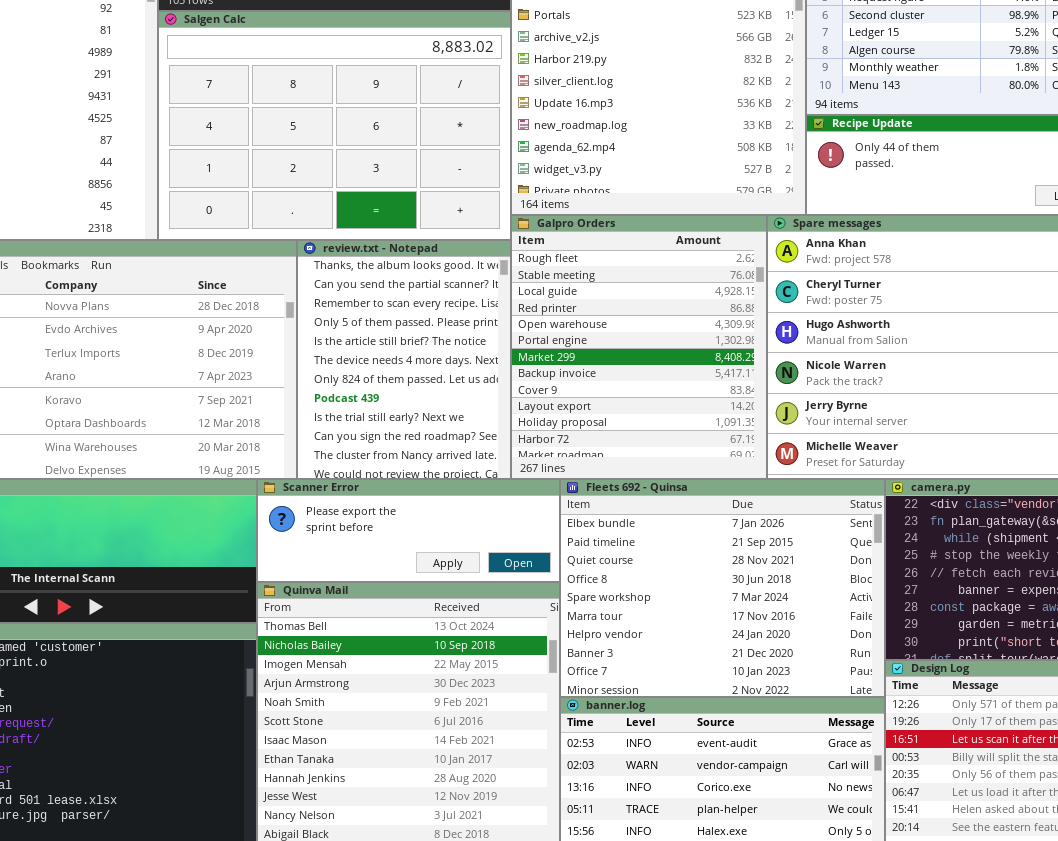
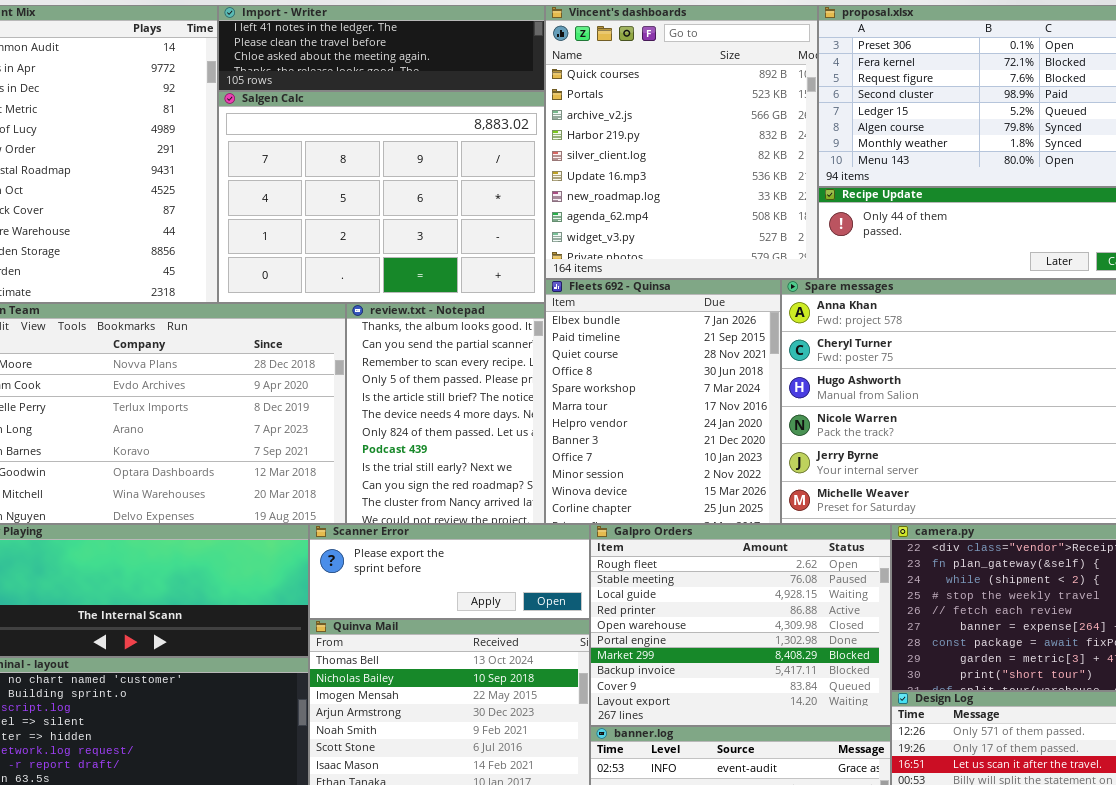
Galpro Orders: [511,215,767,479] -> [590,524,891,726], moved, resized
Fleets 692 - Quinsa: [560,479,885,697] -> [545,279,781,524], moved, resized

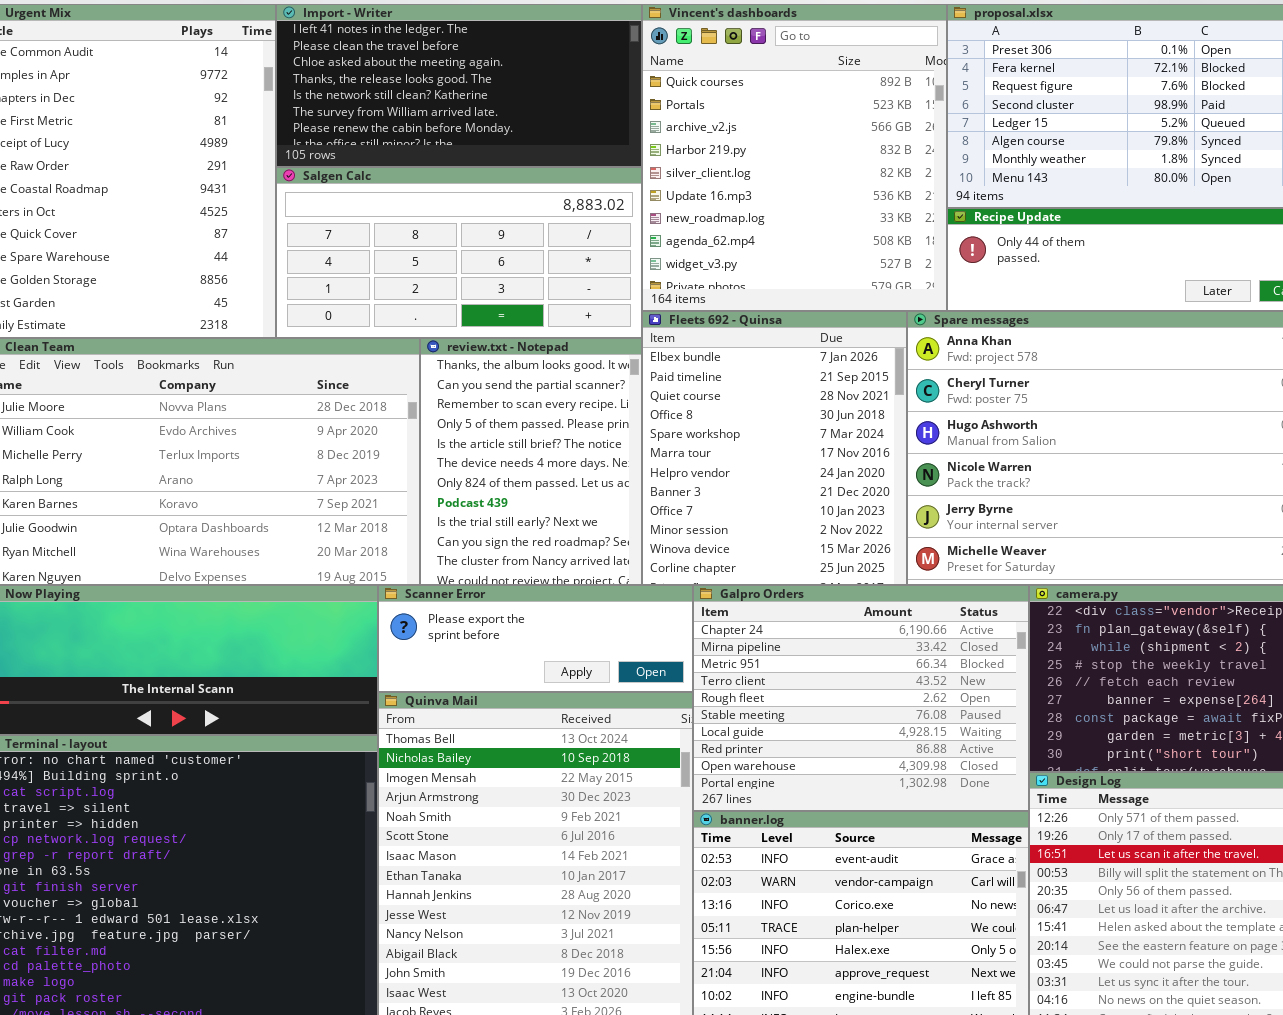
Import - Writer: [218,5,545,91] -> [276,4,642,167], resized
Salgen Calc: [218,91,545,303] -> [276,167,642,338], resized
Galpro Orders: [590,524,891,726] -> [693,585,1029,811], scrolled up 4 rows

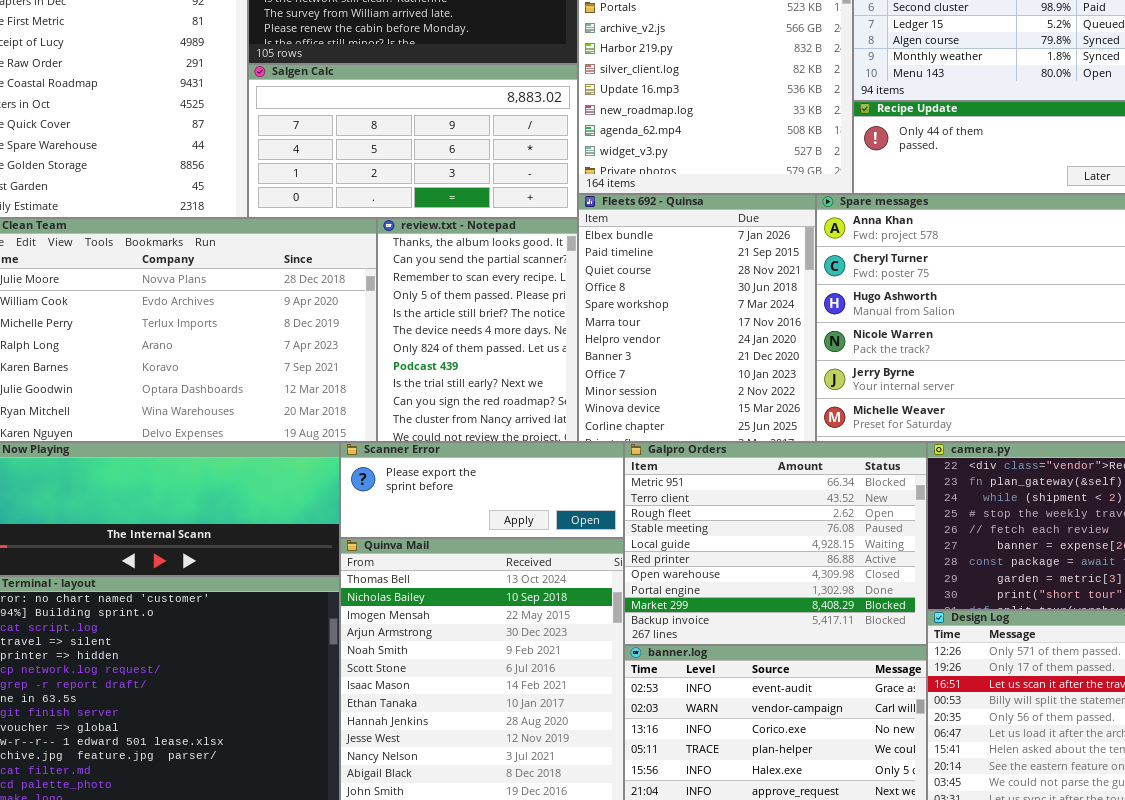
Galpro Orders: [693,585,1029,811] -> [624,442,927,645], scrolled down 2 rows

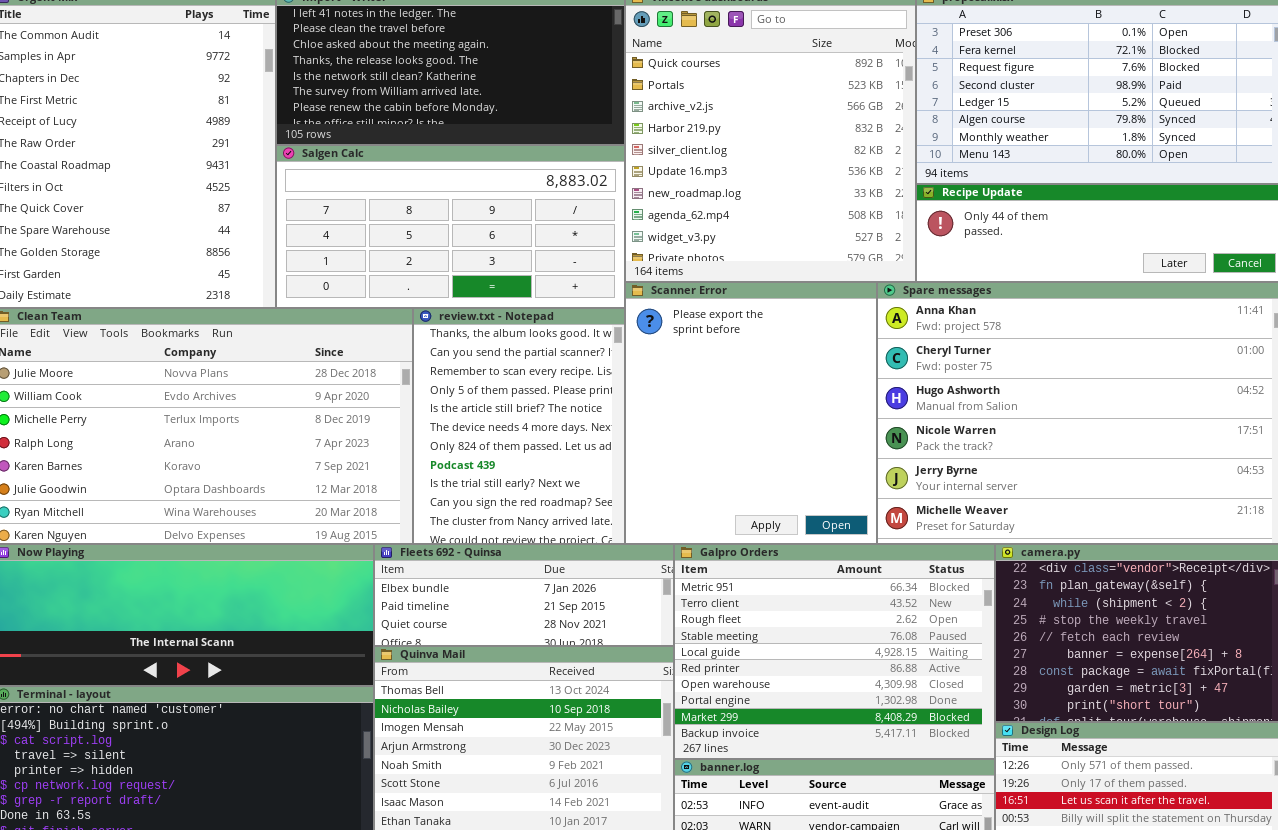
Fleets 692 - Quinsa: [578,194,816,442] -> [374,544,674,646], moved, resized
Scanner Error: [340,442,624,538] -> [625,282,877,544], moved, resized

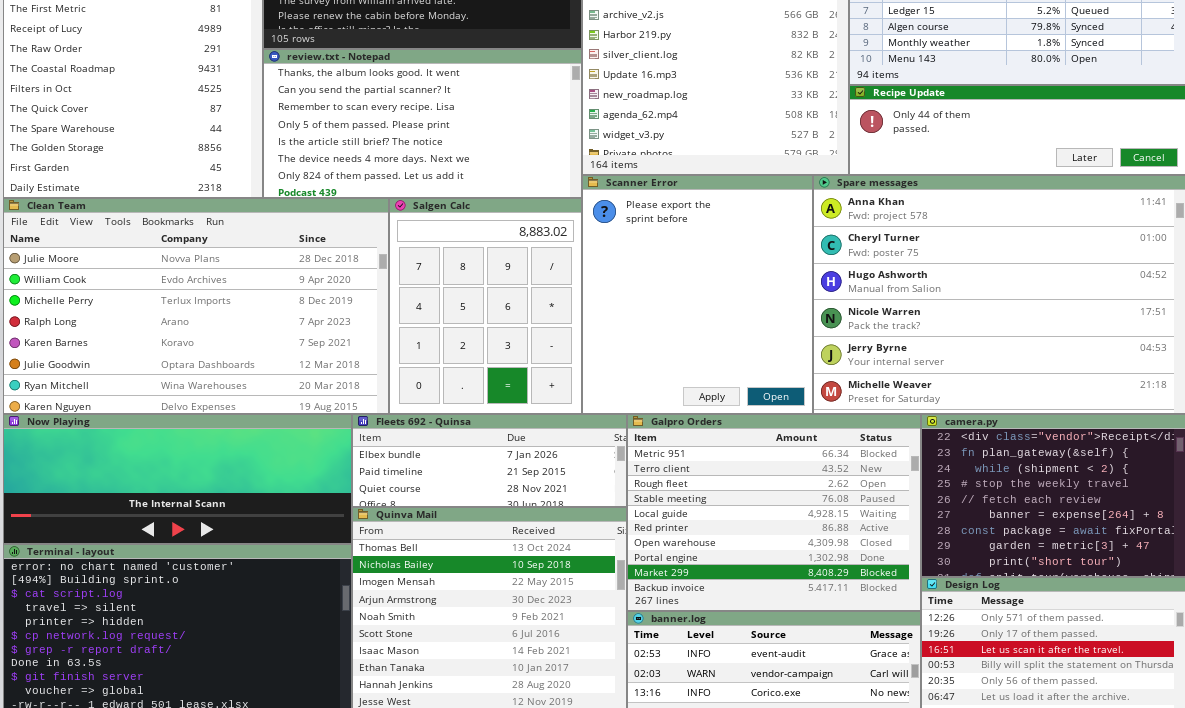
Salgen Calc: [276,145,625,308] -> [389,198,582,414], moved, resized
review.txt - Notepad: [413,308,625,544] -> [263,49,582,198], moved, resized

